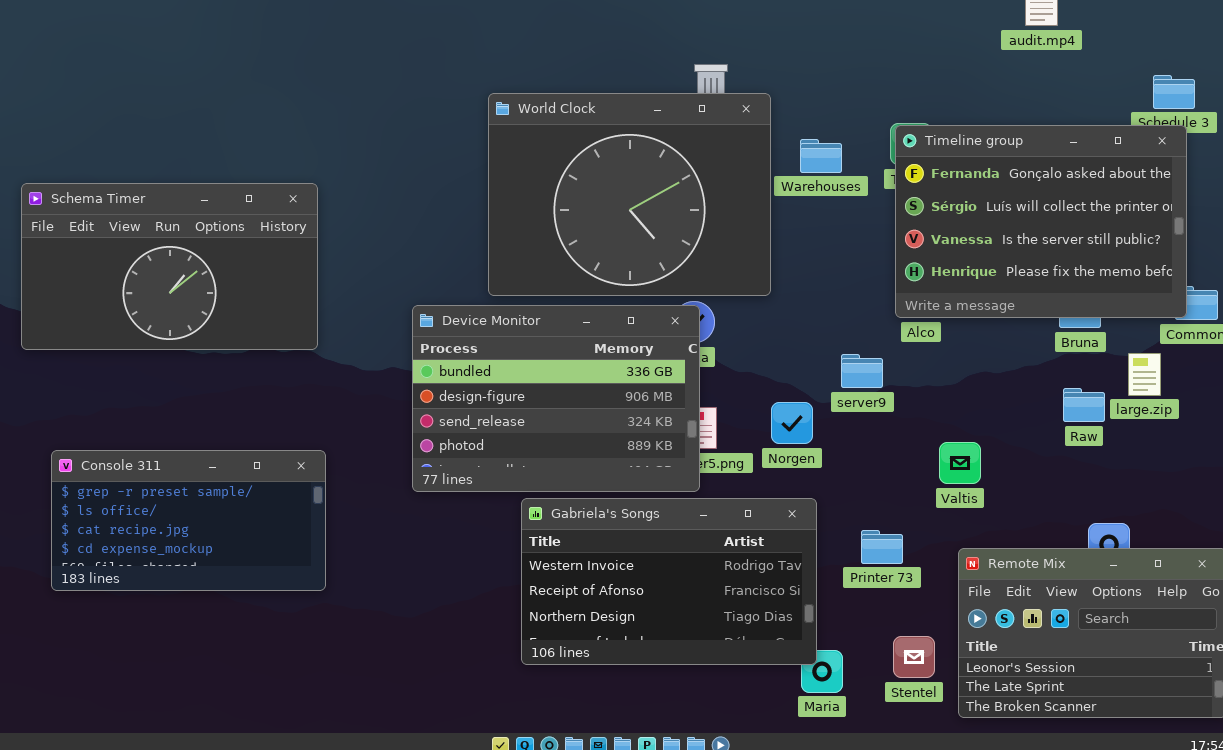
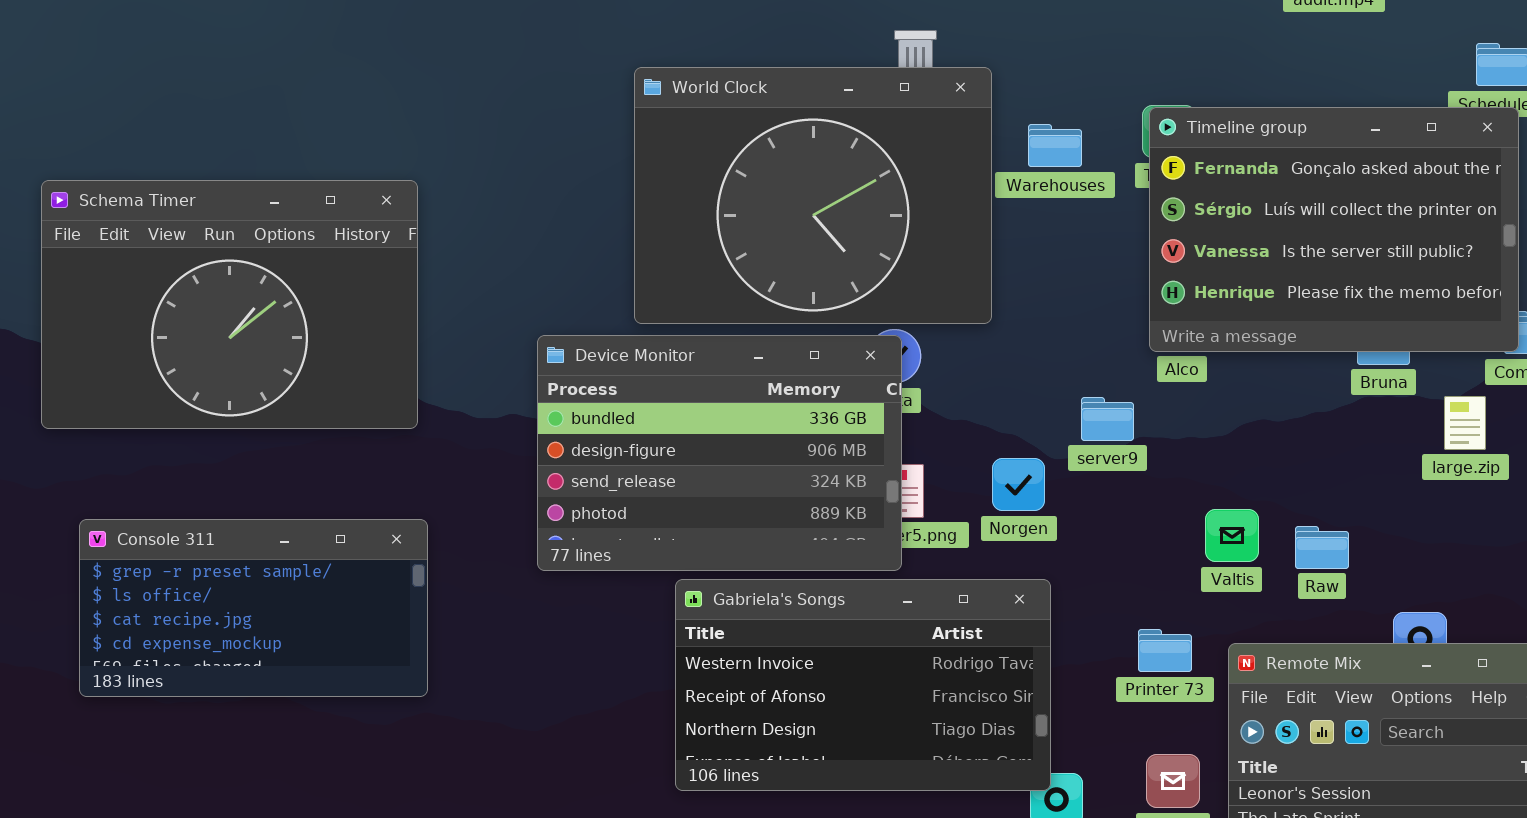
Schema Timer: [21,183,318,350] -> [41,180,418,429], resized
Raw: [1063,388,1105,422] -> [1295,526,1349,569], moved
Printer 73: [861,530,903,564] -> [1138,629,1192,672], moved

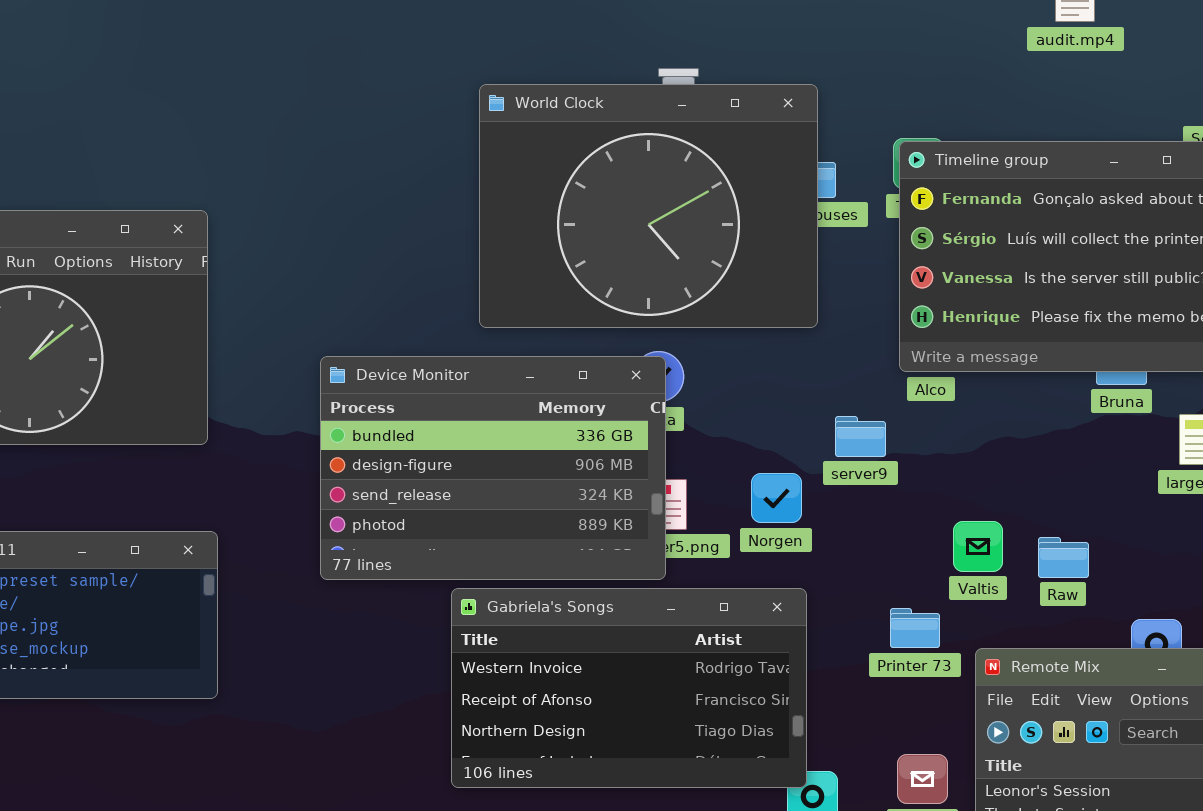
World Clock: [634,67,992,324] -> [479,84,818,328], moved
Printer 73: [1138,629,1192,672] -> [890,608,940,648], moved

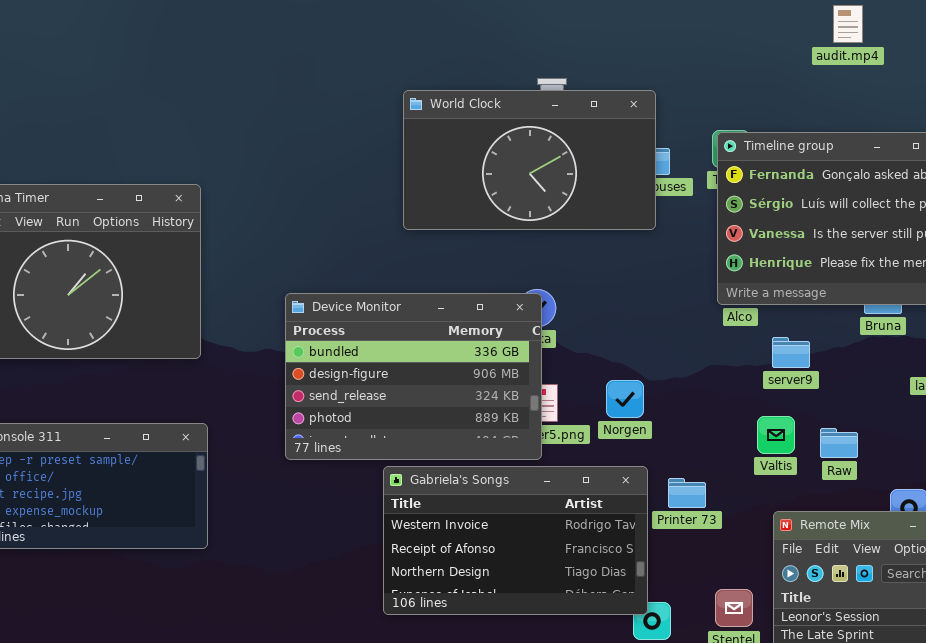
World Clock: [479,84,818,328] -> [403,90,656,230], resized
server9: [835,416,886,457] -> [772,337,810,368], moved
Printer 73: [890,608,940,648] -> [668,478,706,508], moved

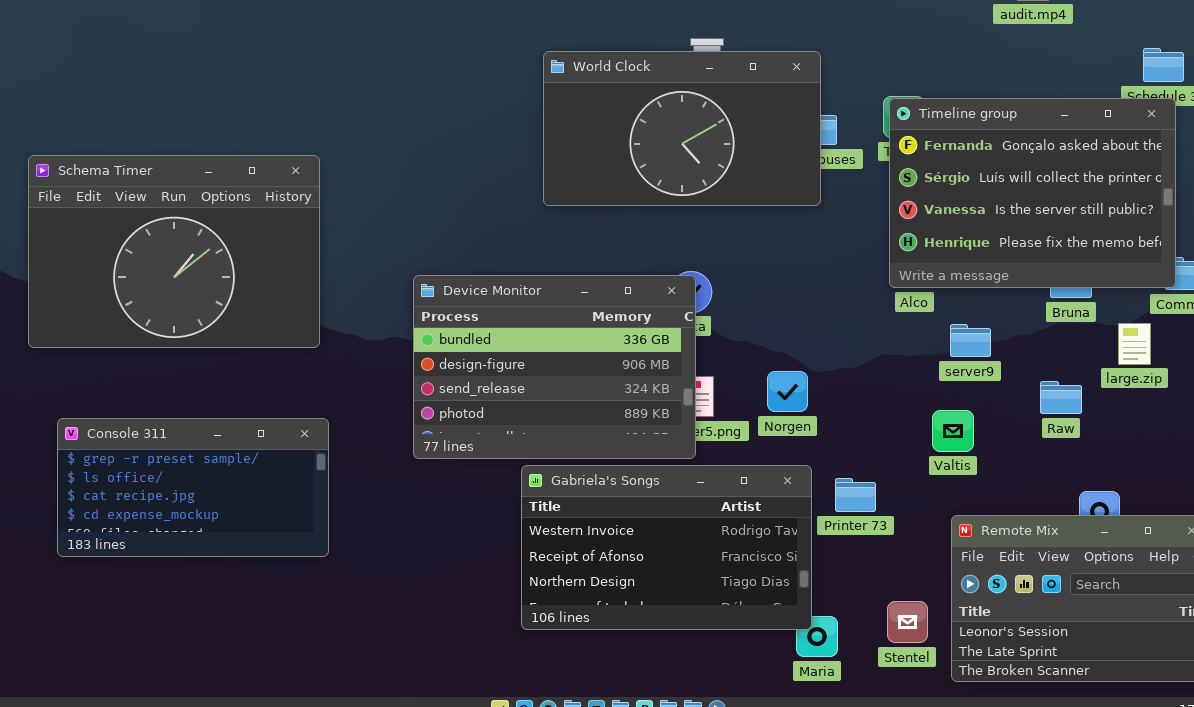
Raw: [820,428,858,458] -> [1040,381,1082,414], moved

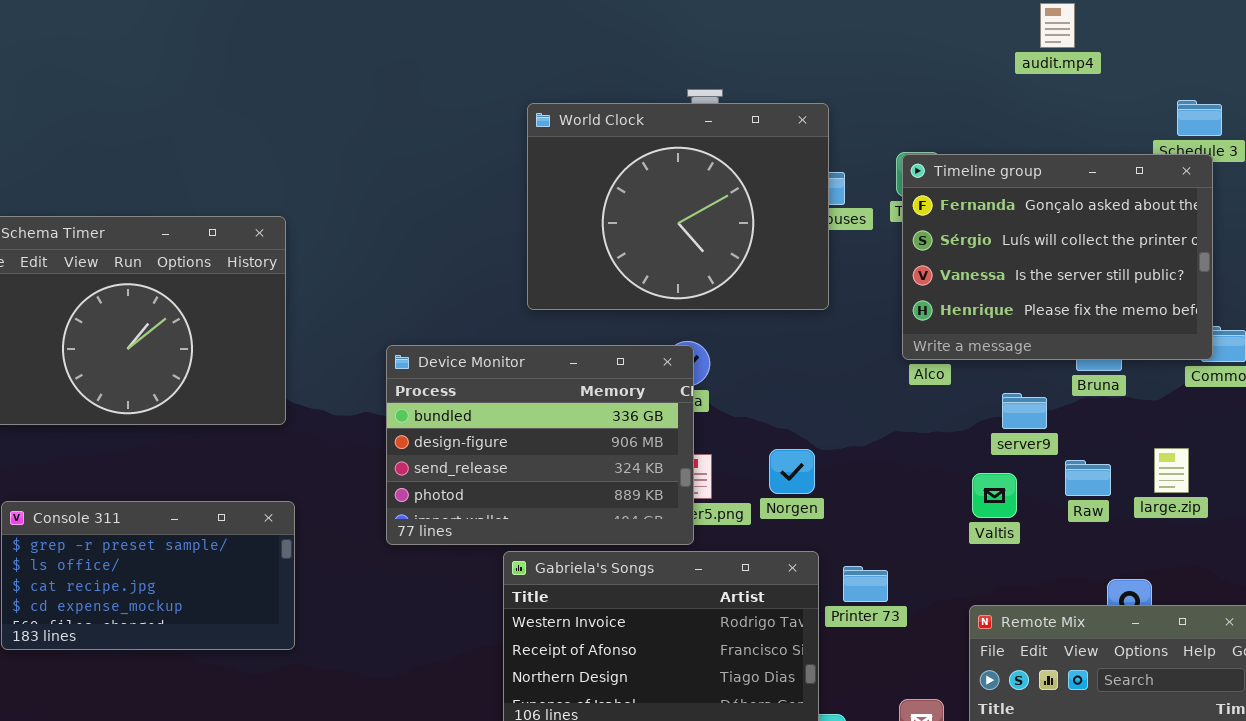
World Clock: [543,51,821,206] -> [527,103,829,310], resized
large.zip: [1118,323,1151,365] -> [1154,448,1189,493], moved
server9: [950,324,991,357] -> [1002,393,1047,429], moved
Valtis: [932,410,974,452] -> [972,473,1017,518], moved

